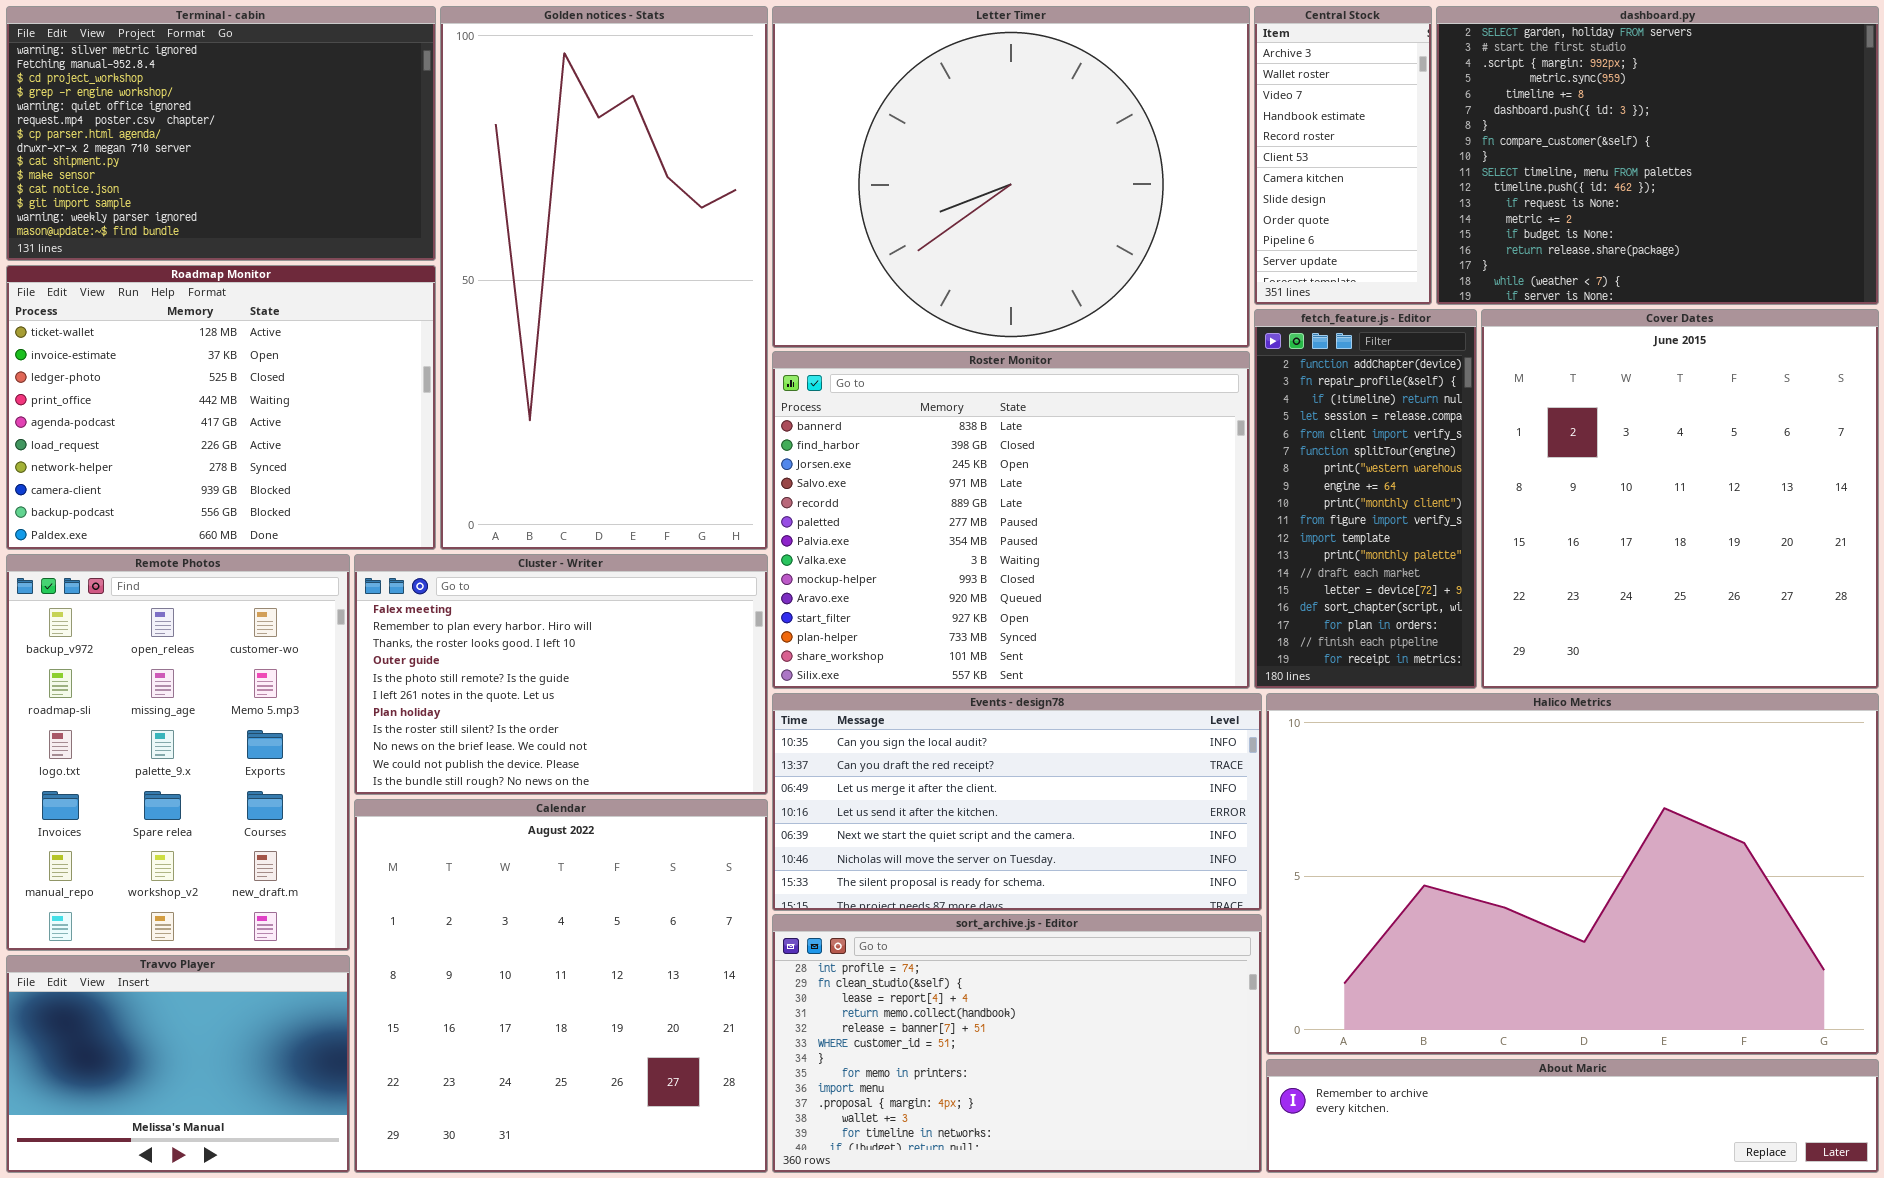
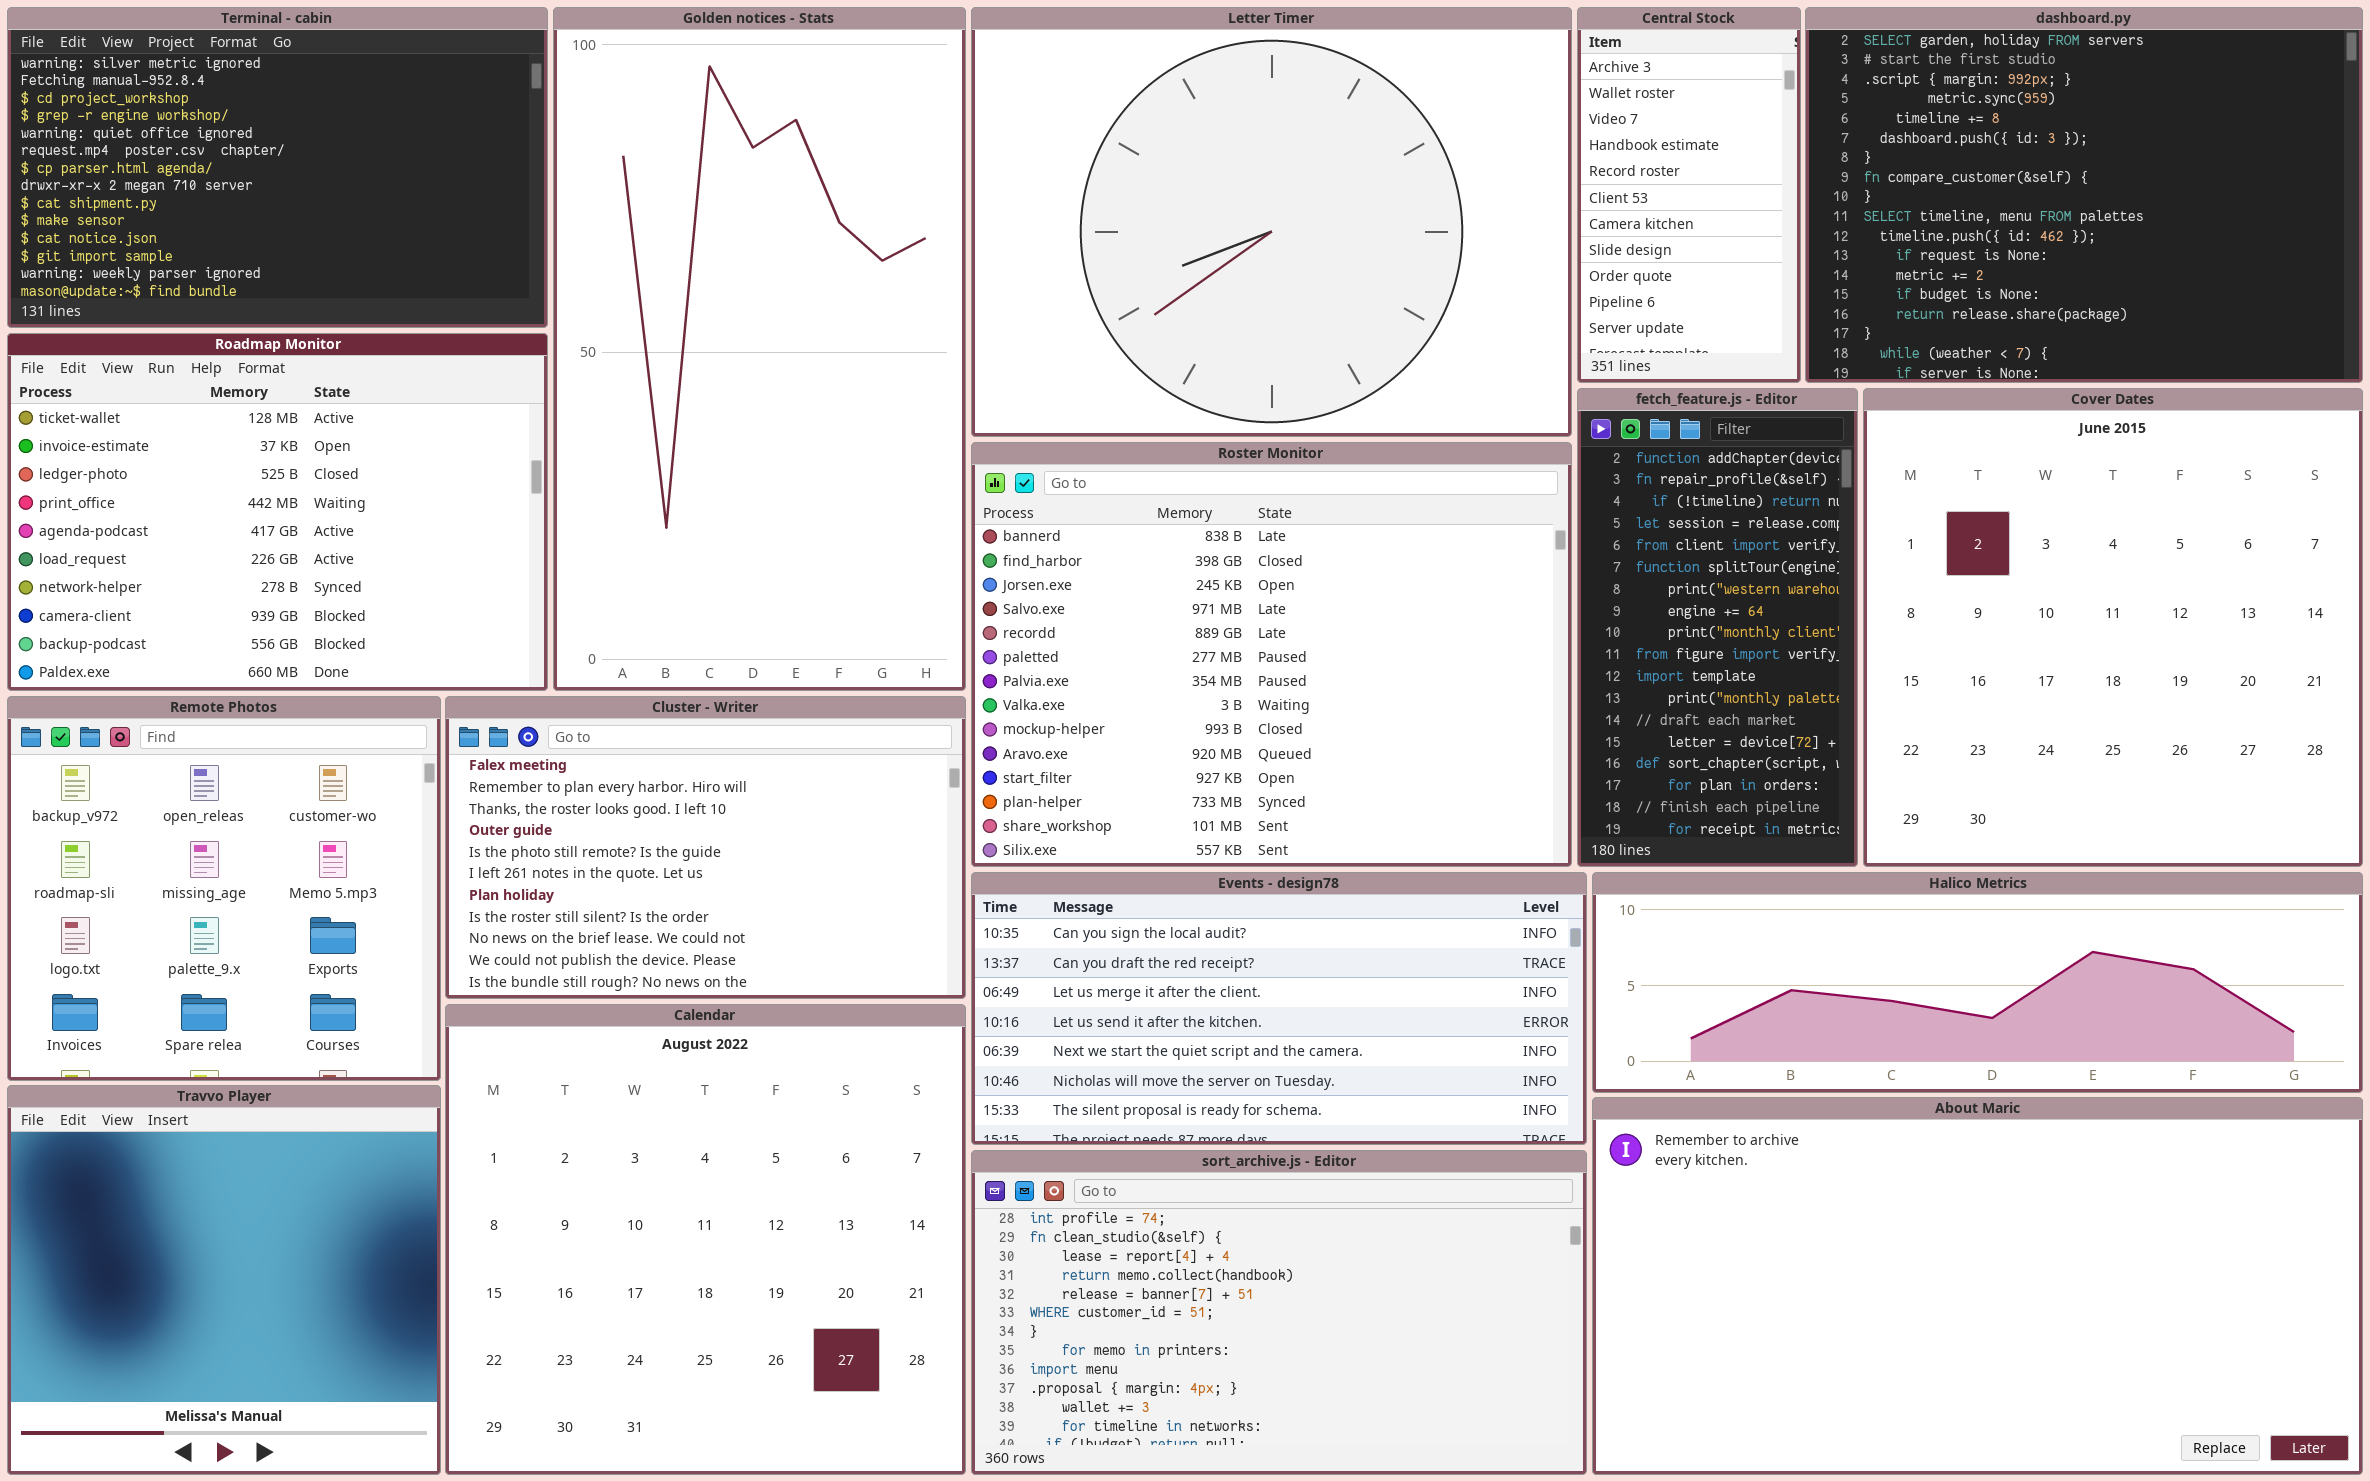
Remote Photos: [6,554,350,951] -> [7,696,441,1081], resized
Halico Metrics: [1266,693,1879,1055] -> [1592,872,2363,1093], resized
Travvo Player: [6,955,350,1173] -> [7,1085,441,1475], resized
About Maric: [1266,1059,1879,1173] -> [1592,1097,2363,1475], resized

